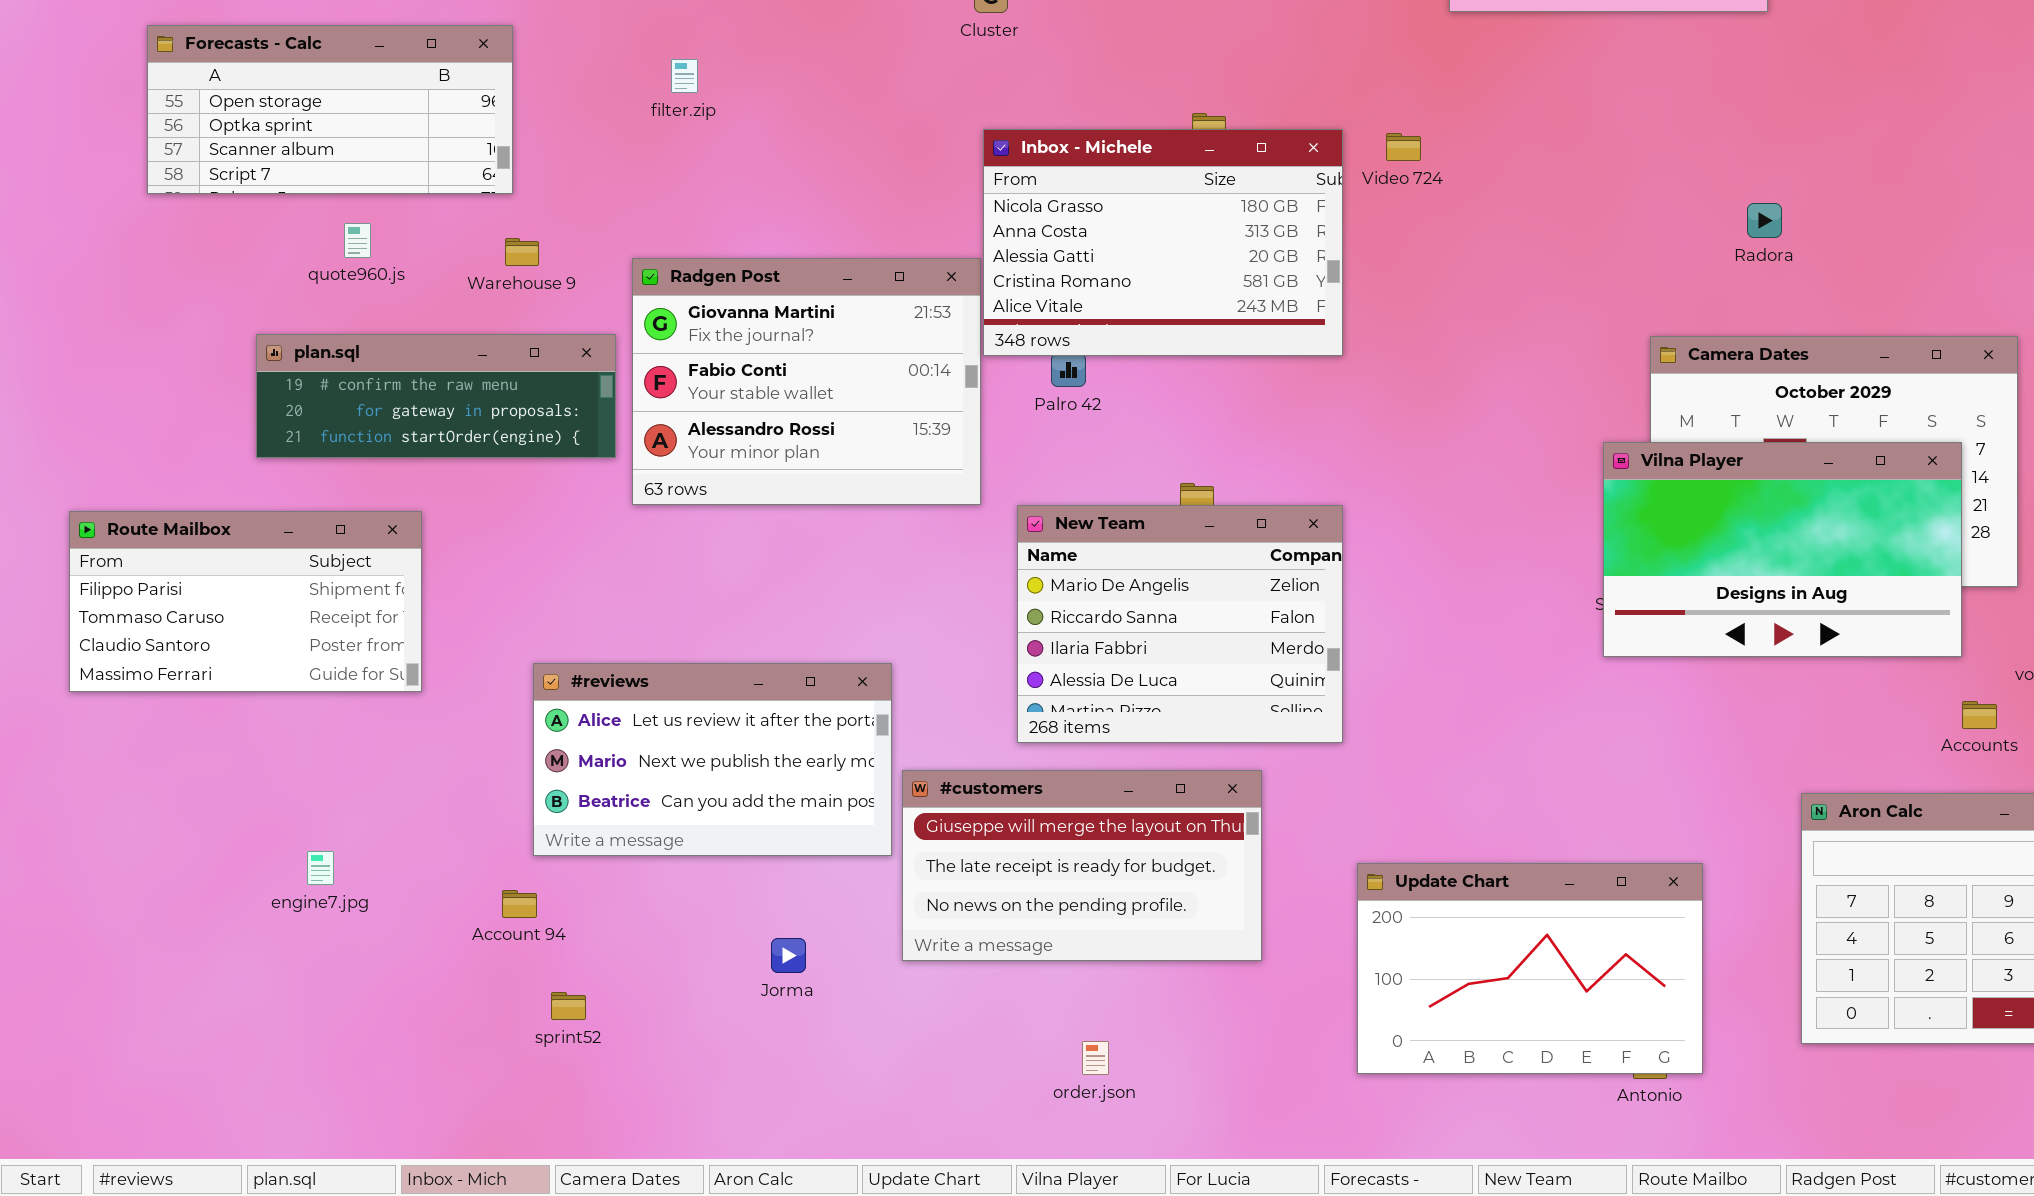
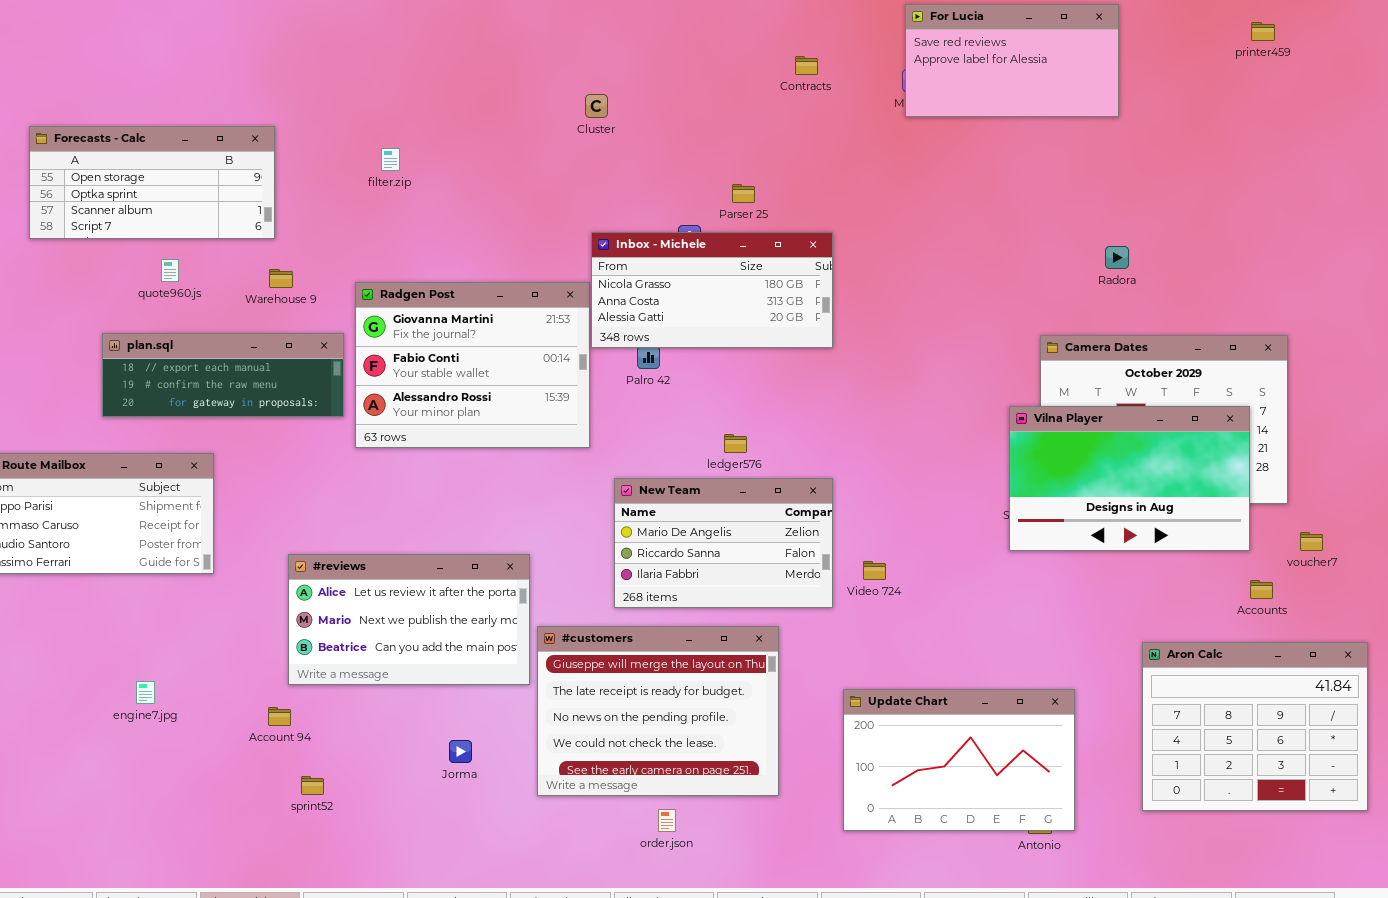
Inbox - Michele: [983,129,1343,356] -> [591,232,833,348], resized
Video 724: [1386,133,1421,161] -> [863,561,886,580], moved
plan.sql: [256,334,616,458] -> [102,333,344,417], scrolled up 1 row
New Team: [1017,505,1343,743] -> [614,478,833,608], resized
#customers: [902,770,1262,961] -> [537,626,779,796], resized

